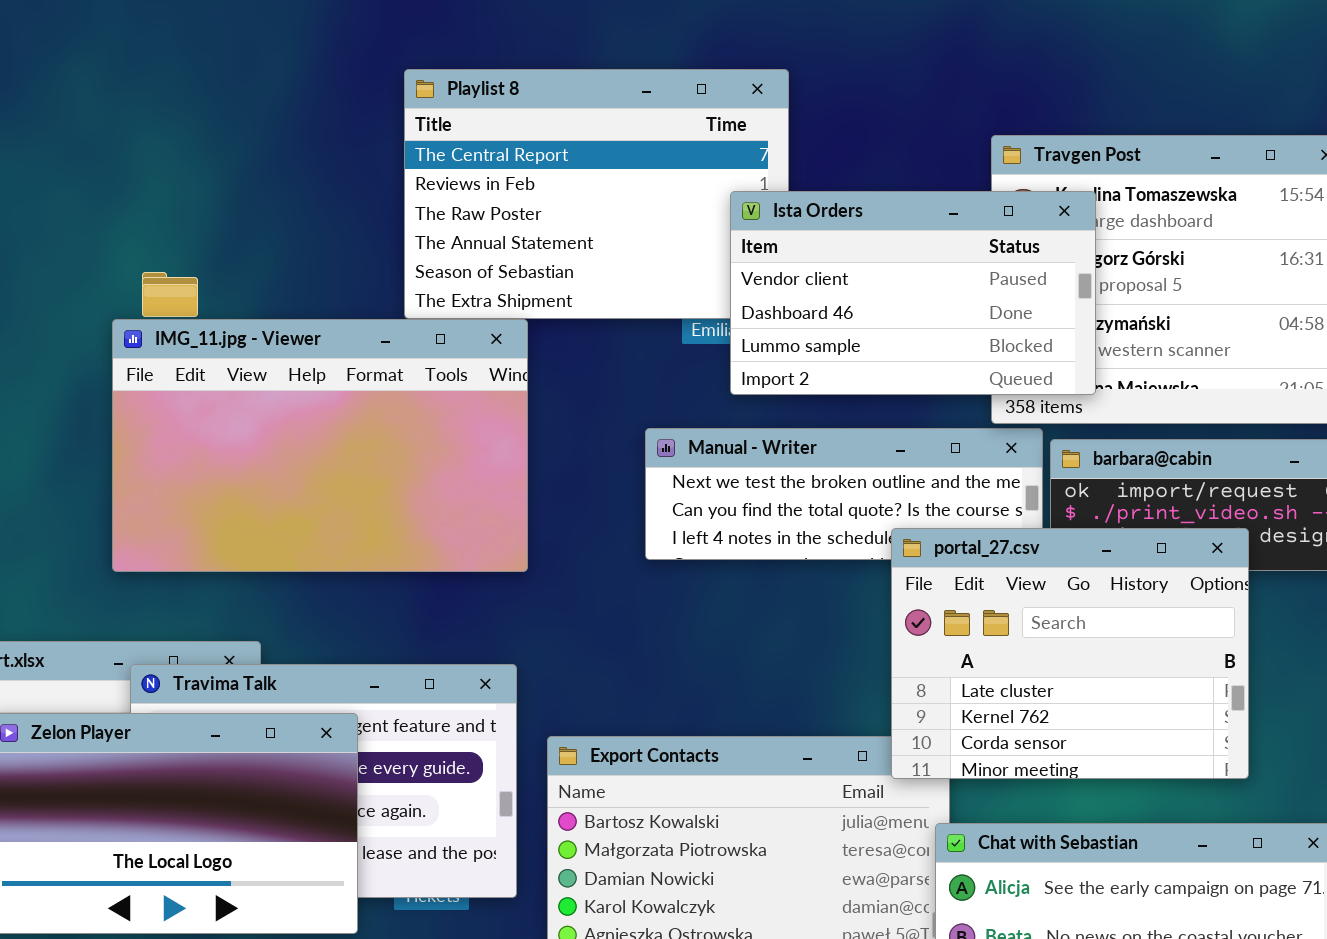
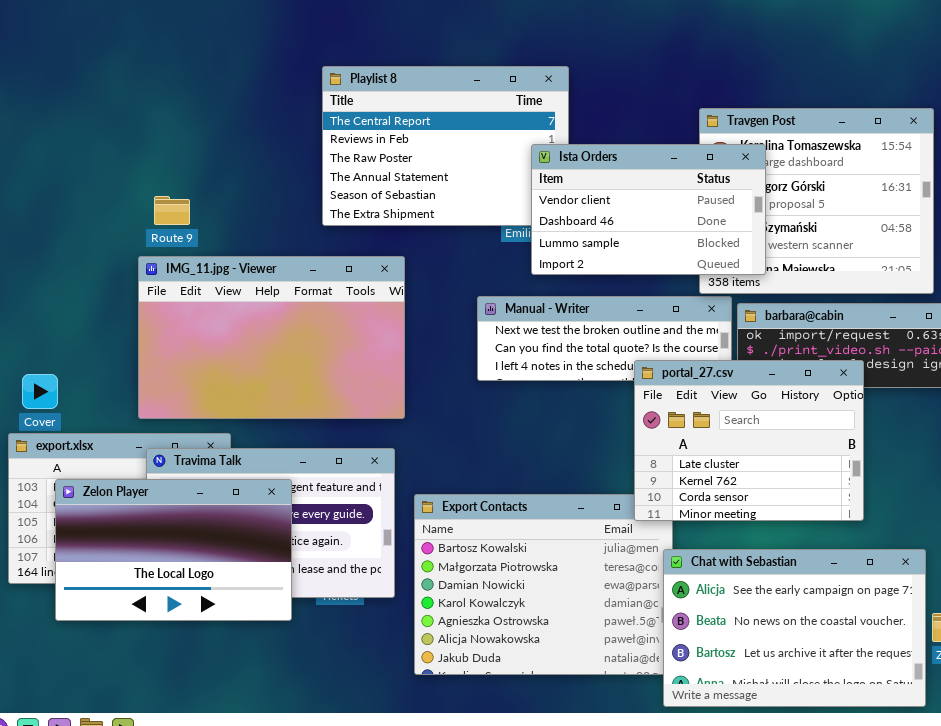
IMG_11.jpg - Viewer: [112,319,528,572] -> [138,256,405,419], moved

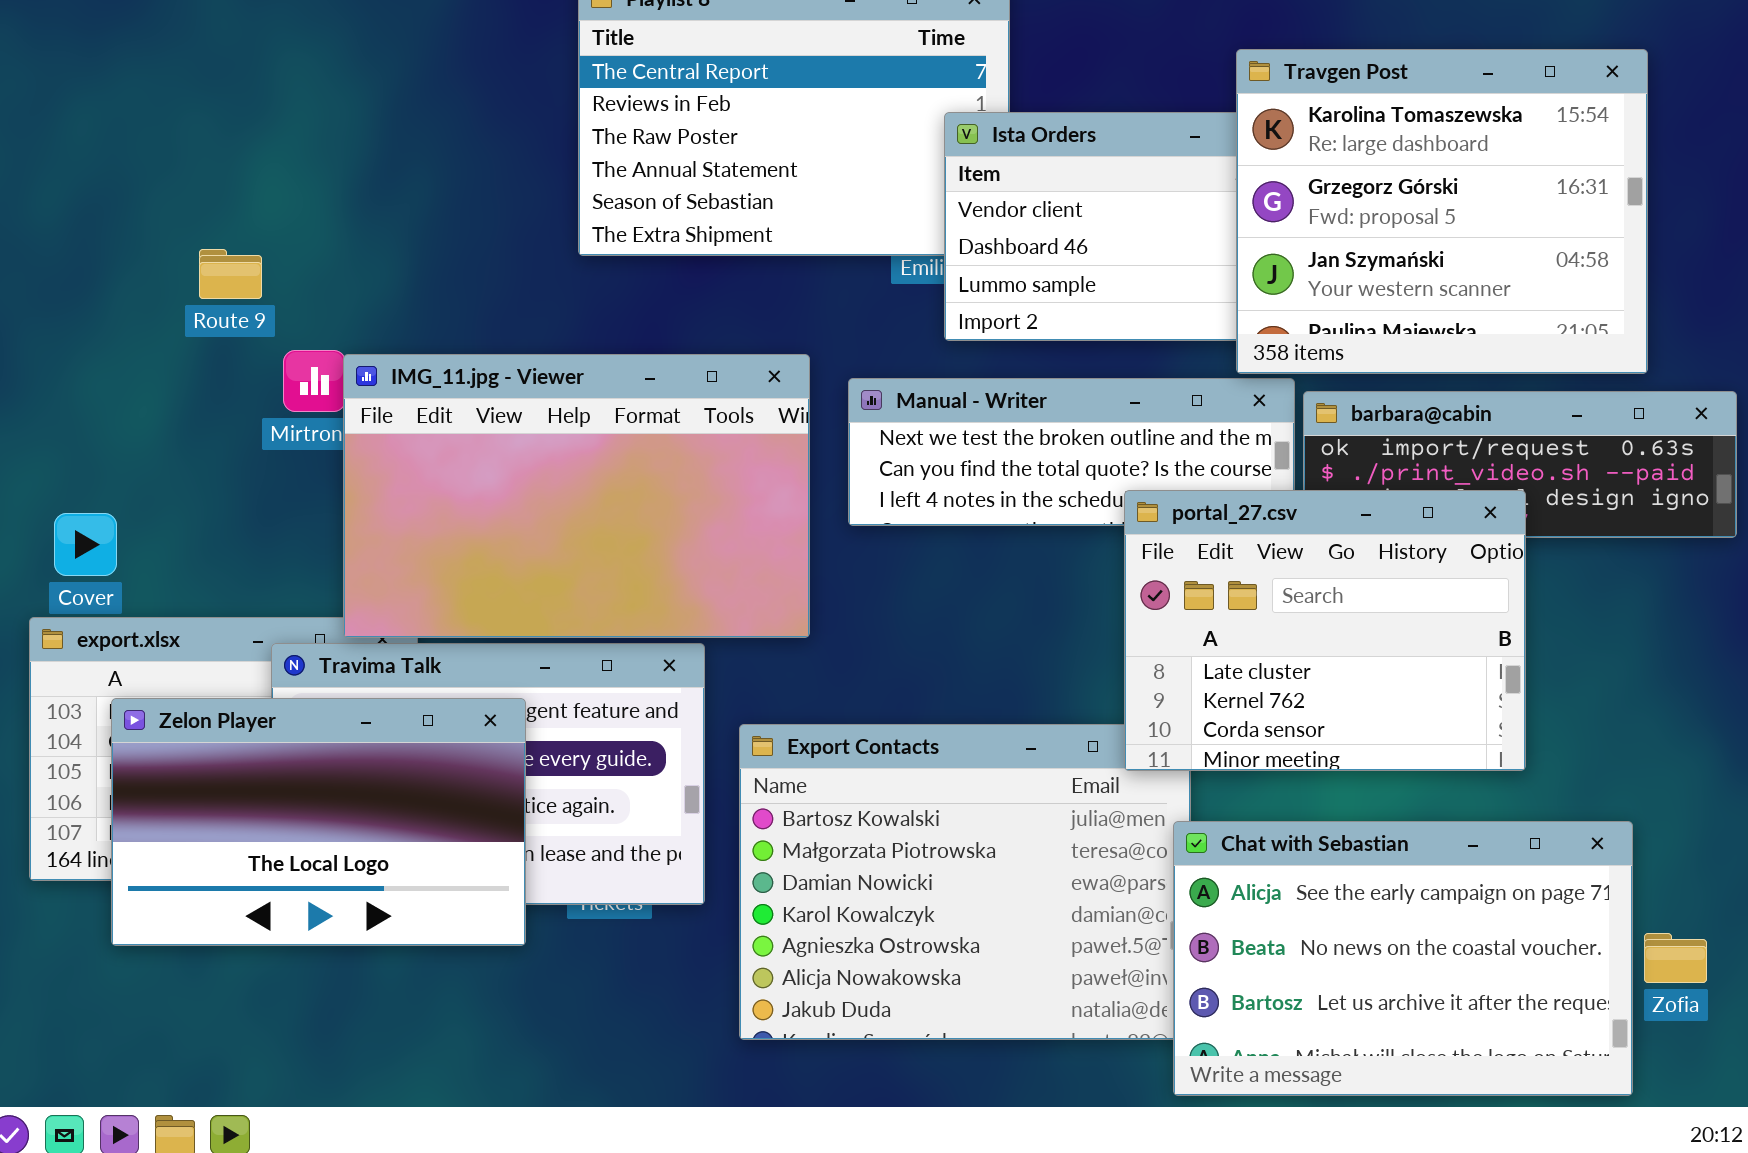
Travgen Post: [699,108,934,294] -> [1236,49,1648,374], raised
Route 9: [154,196,190,225] -> [199,249,262,299], moved
IMG_11.jpg - Viewer: [138,256,405,419] -> [343,354,810,638], moved

